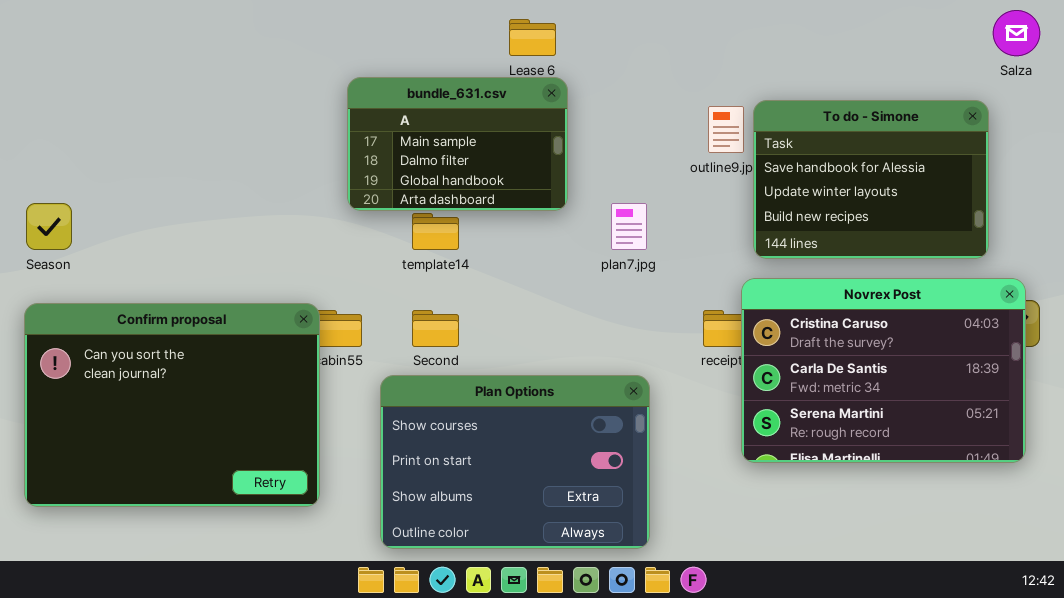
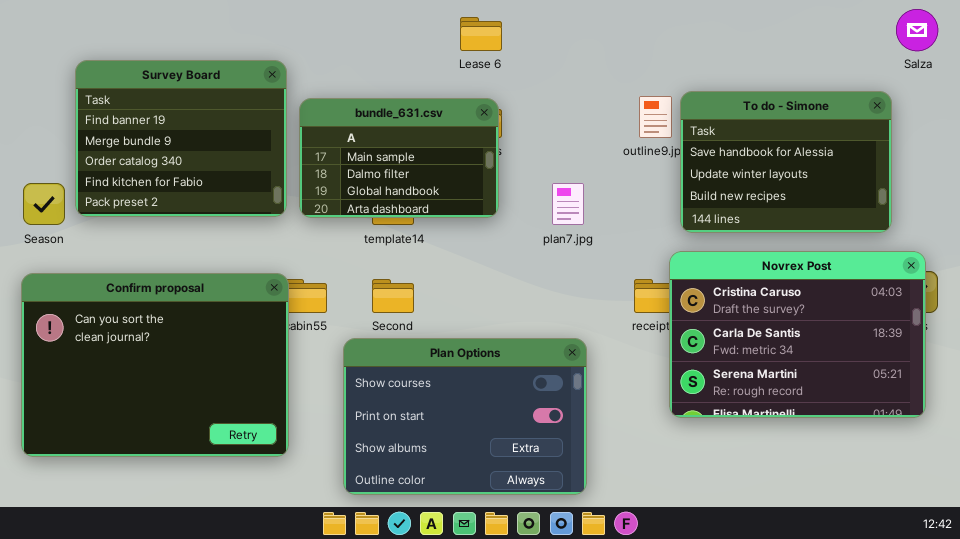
Survey Board: none -> [75,60,287,217], opened
bundle_631.csv: [347,77,568,211] -> [299,98,499,218], moved

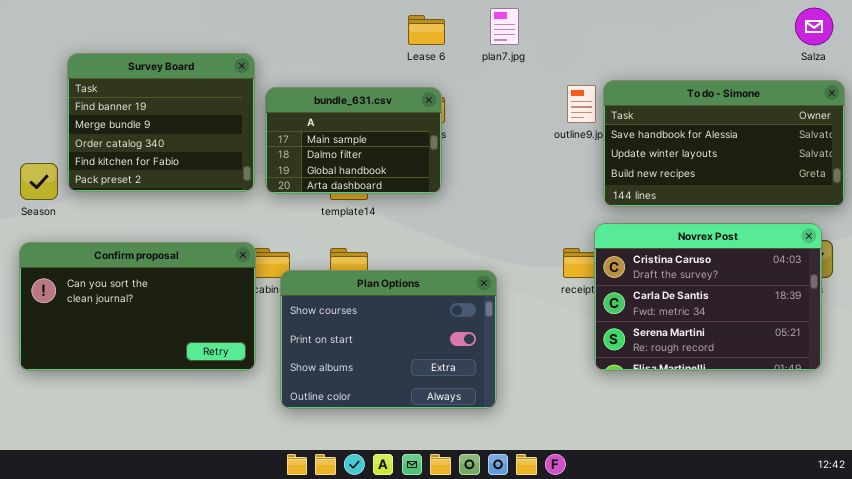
To do - Simone: [680,91,892,233] -> [603,80,845,207], resized
plan7.jpg: [552,183,584,225] -> [490,8,519,45], moved
Confirm proposal: [21,273,289,457] -> [19,242,256,371], resized
Plan Options: [343,338,587,495] -> [280,270,497,409], moved

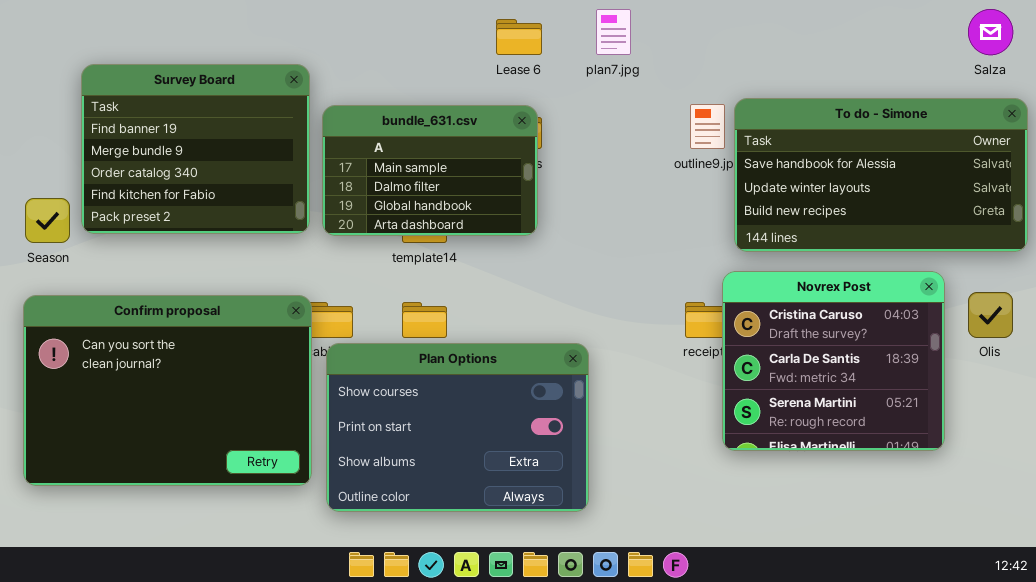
Novrex Post: [594,223,822,371] -> [722,271,945,451], resized
Confirm proposal: [19,242,256,371] -> [23,295,312,486], resized
Plan Options: [280,270,497,409] -> [326,343,589,512], moved

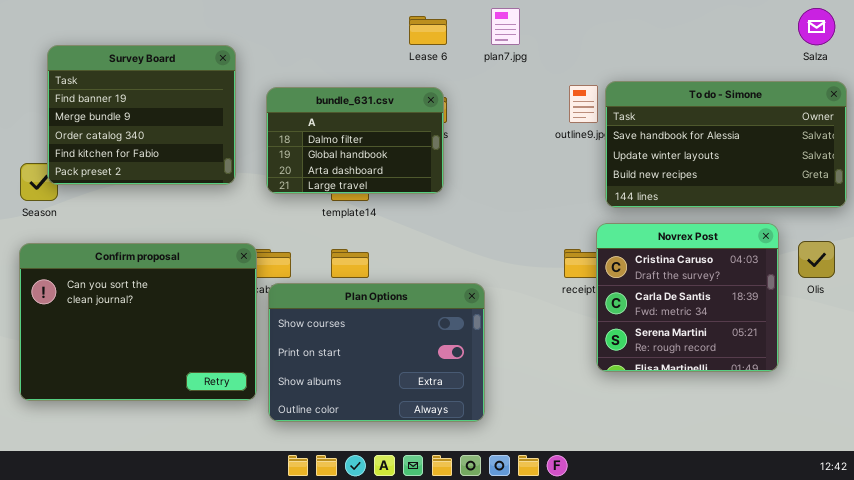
Survey Board: [81,64,310,234] -> [47,45,236,185], moved
bundle_631.csv: [322,105,538,236] -> [266,87,444,194], scrolled down 1 row

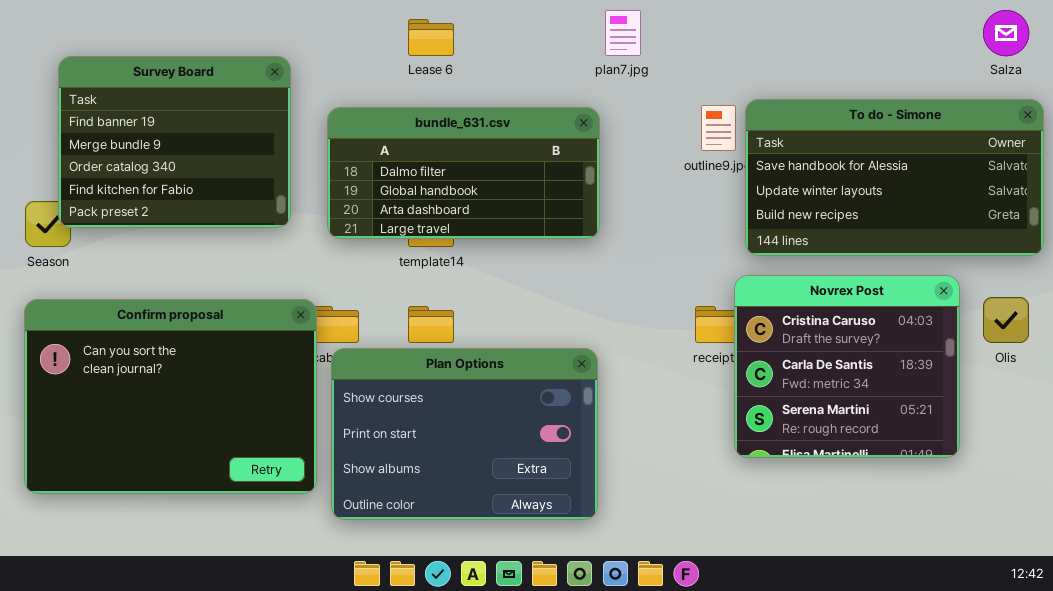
Lease 6: [409,16,447,45] -> [408,19,454,56], moved
bundle_631.csv: [266,87,444,194] -> [327,107,600,239], resized

